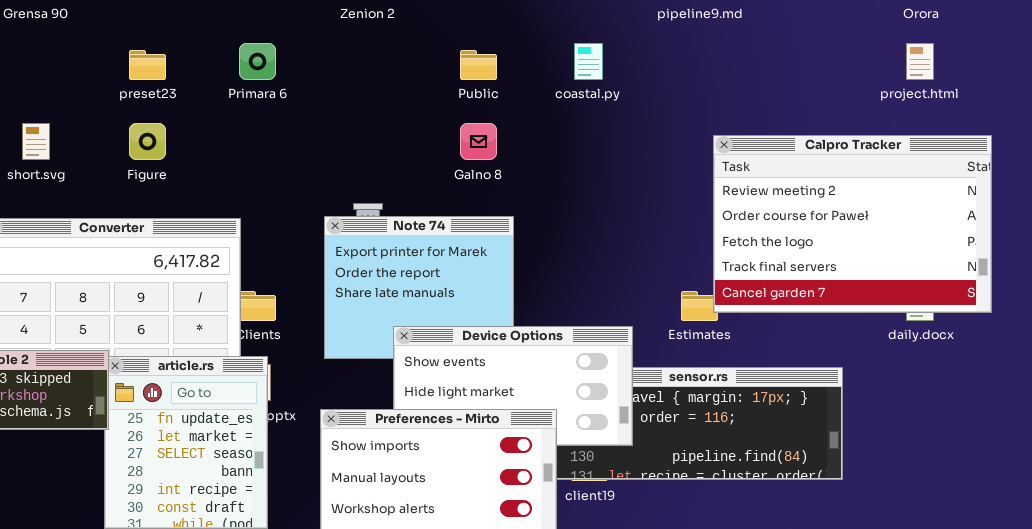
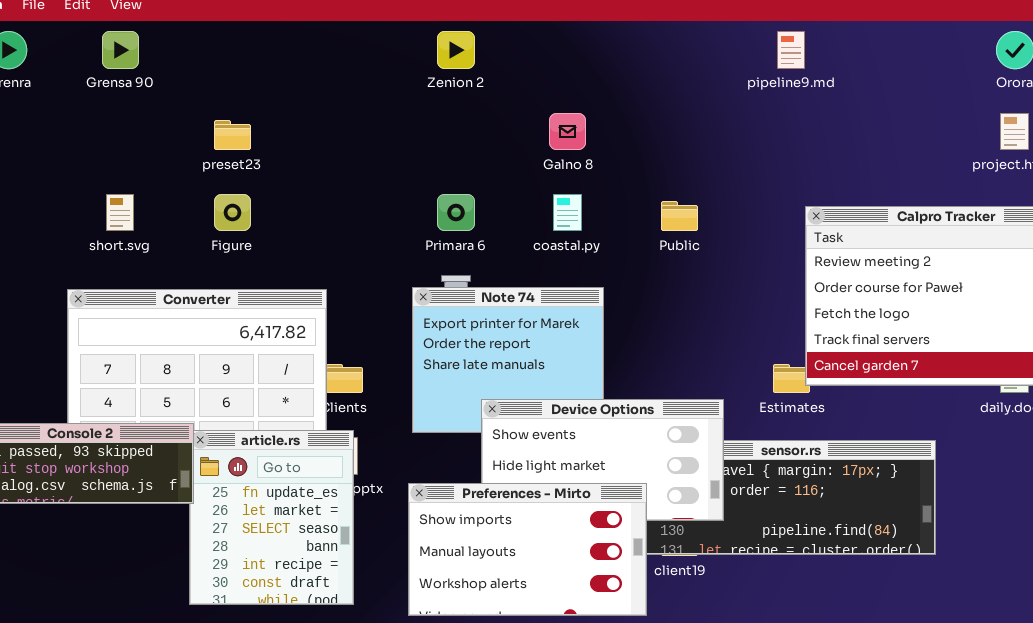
Primara 6: [239,43,276,80] -> [437,194,475,231], moved
coastal.py: [574,43,603,80] -> [553,194,582,231], moved
Public: [460,50,497,80] -> [661,201,698,231], moved
Galno 8: [460,123,497,160] -> [549,113,586,150], moved

